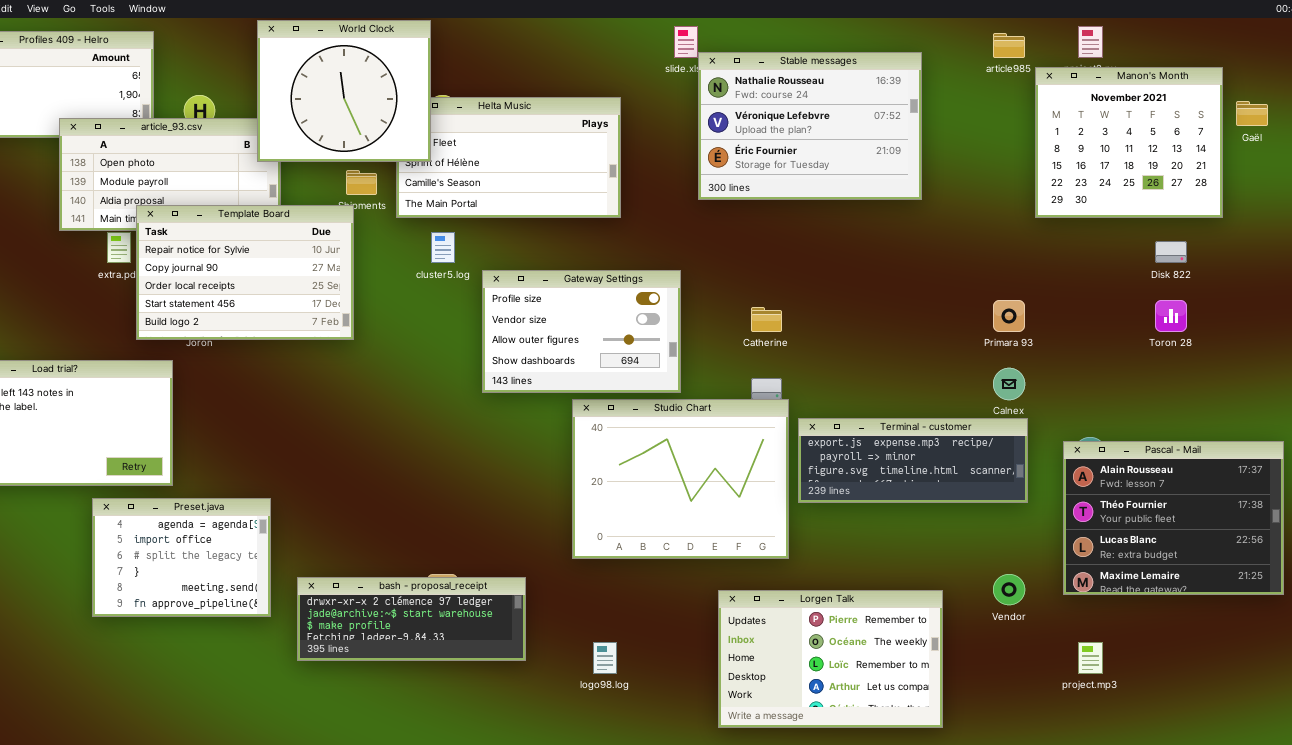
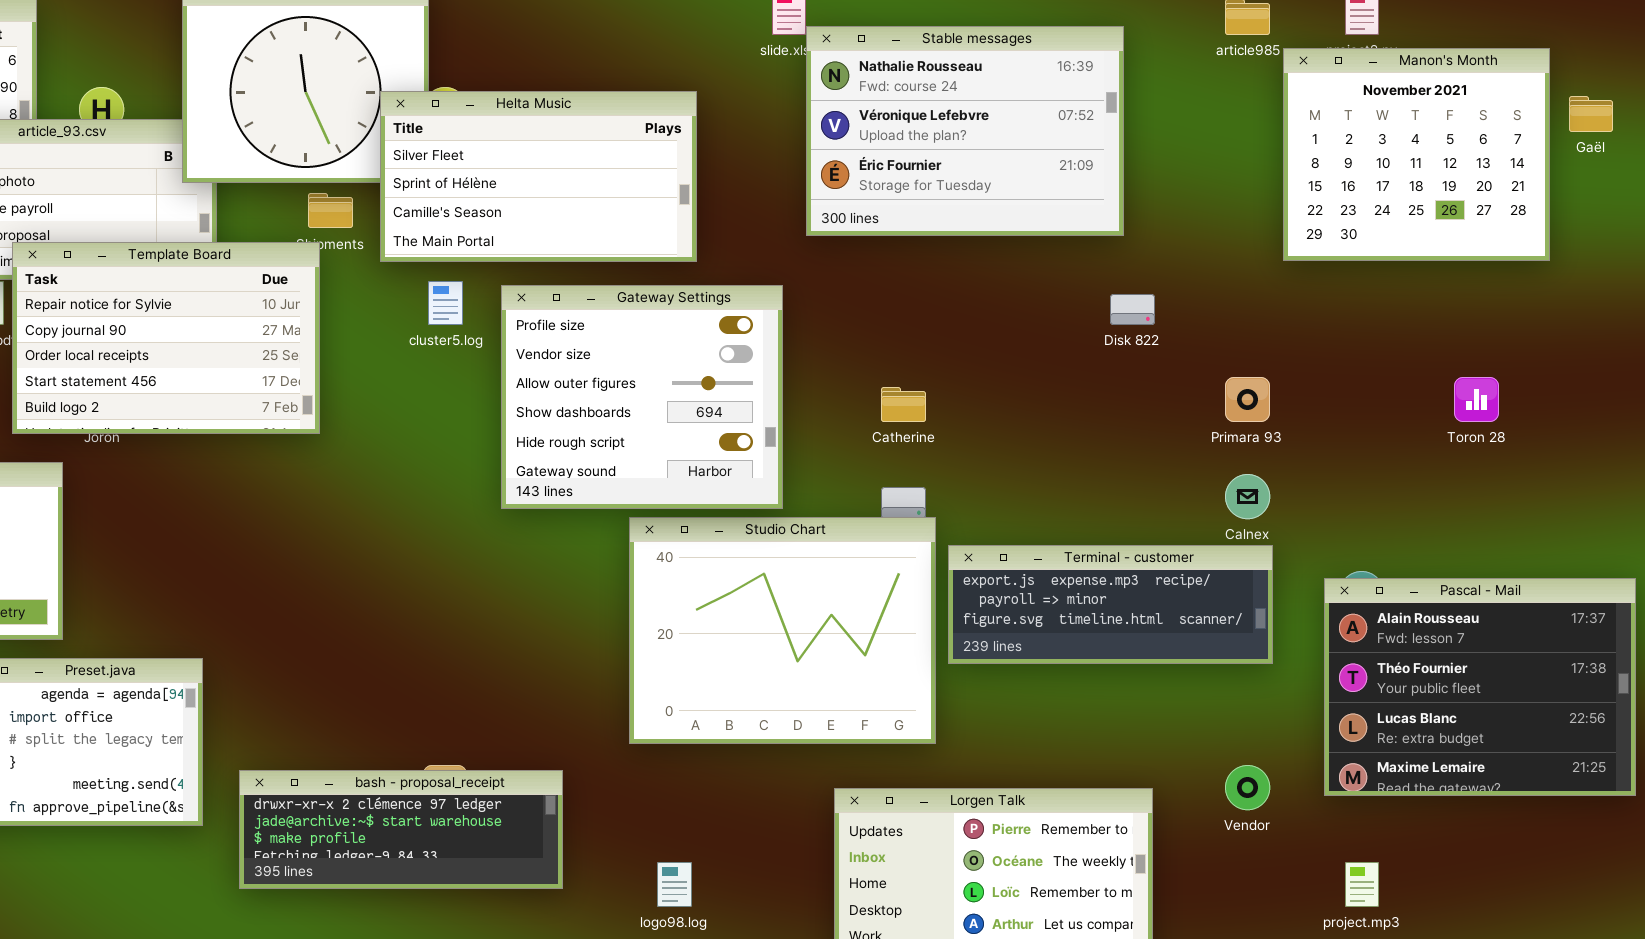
Helta Music: [396,97,621,218] -> [380,91,697,262], raised
Disk 822: [1155,241,1187,263] -> [1110,294,1155,325], moved
Gateway Settings: [482,270,681,393] -> [501,285,783,509], resized

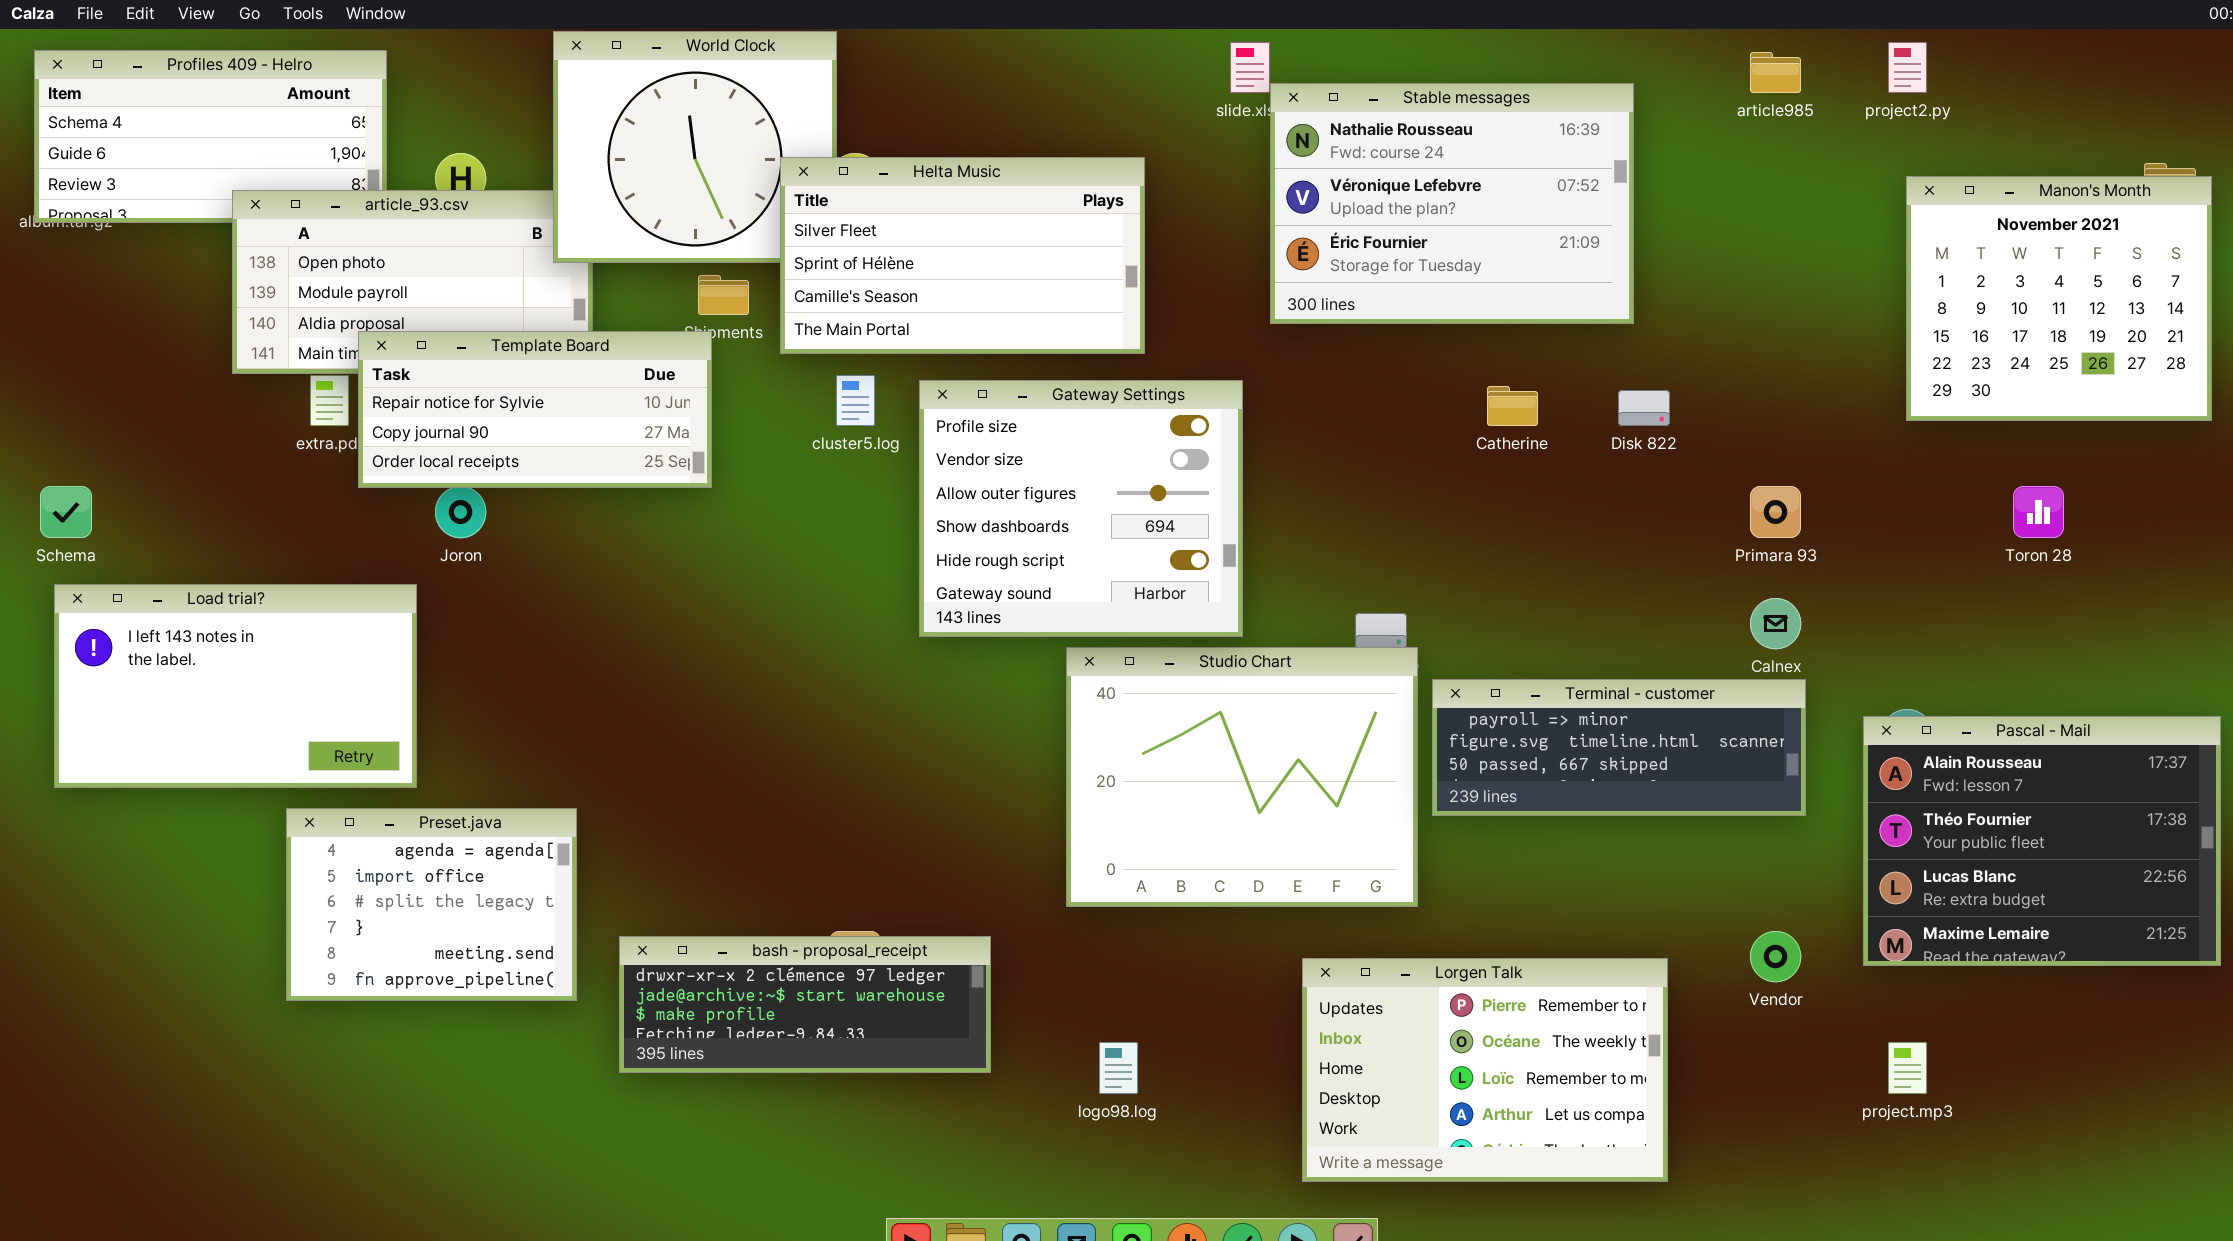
Manon's Month: [1283,48,1550,261] -> [1906,176,2212,421], moved
Template Board: [12,242,320,434] -> [358,331,712,488], resized
Catherine: [881,387,926,422] -> [1487,386,1538,426], moved
Terminal - customer: [948,545,1273,664] -> [1432,679,1806,816], scrolled down 1 row

